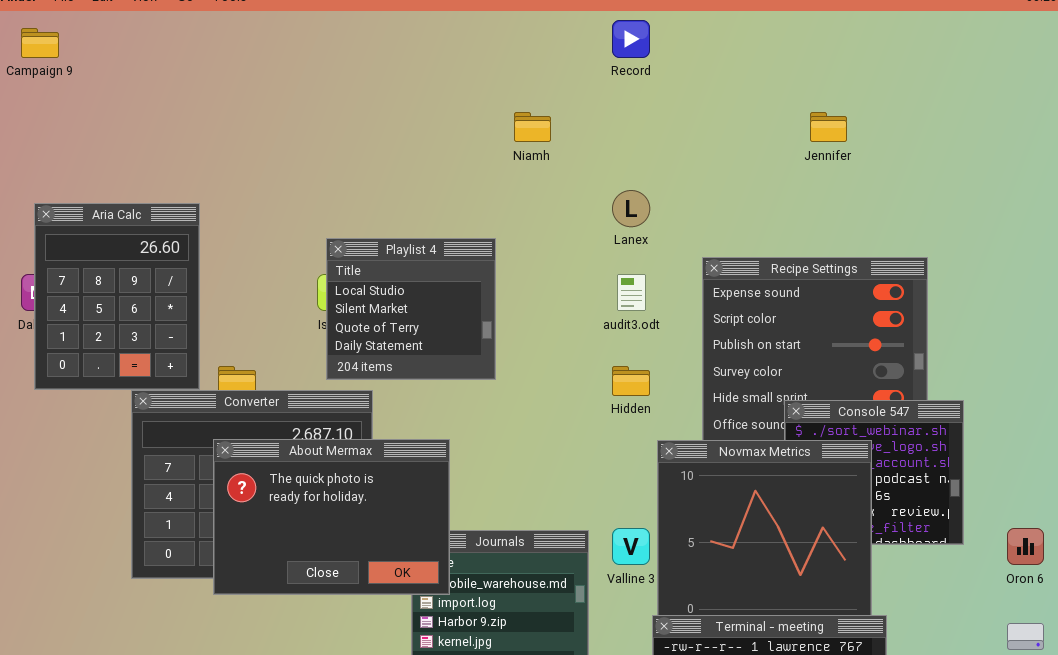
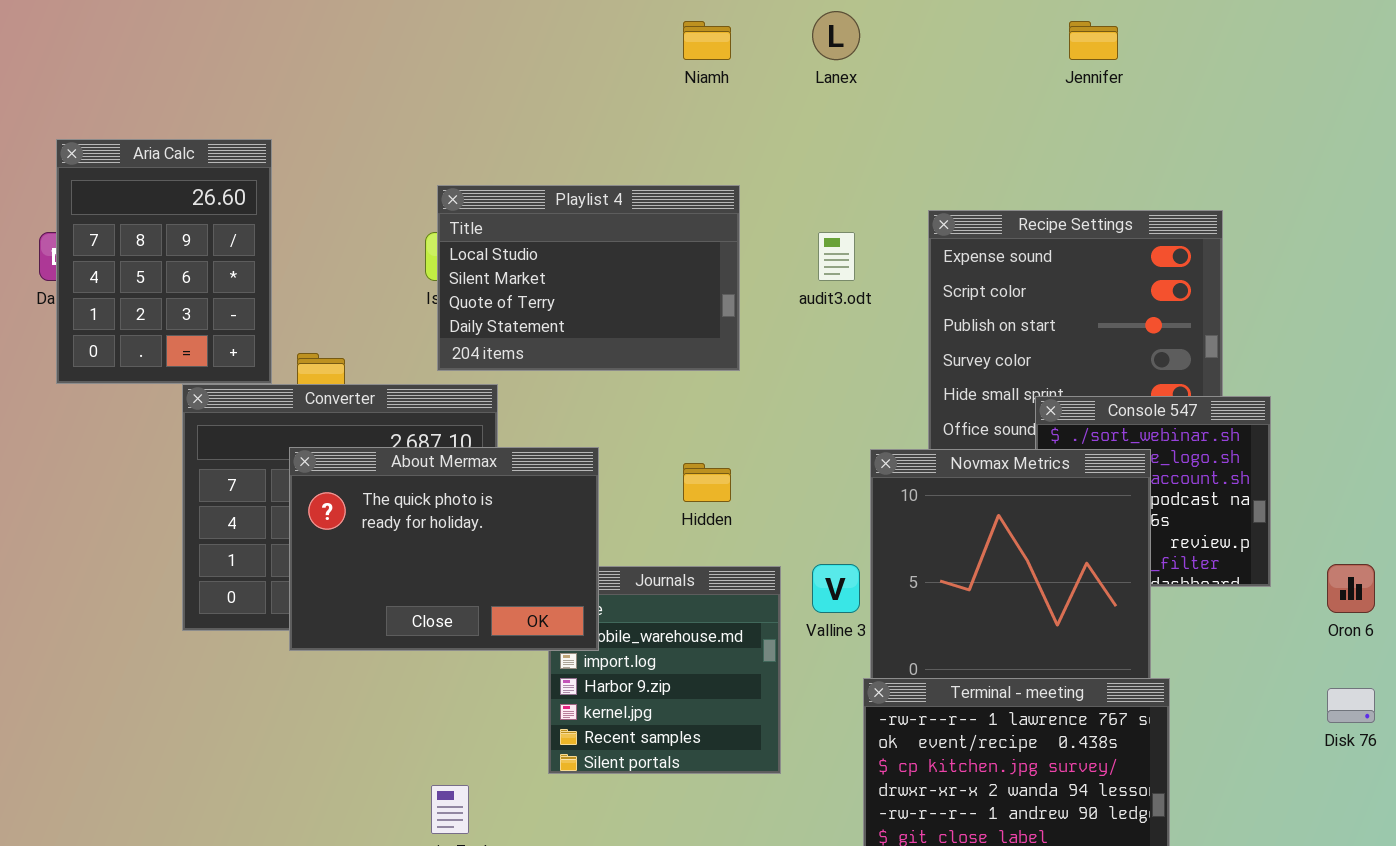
Lanex: [612,190,650,227] -> [812,11,860,60], moved
Playlist 4: [326,238,496,380] -> [437,185,740,371], resized
Hidden: [612,366,650,396] -> [683,463,731,502], moved

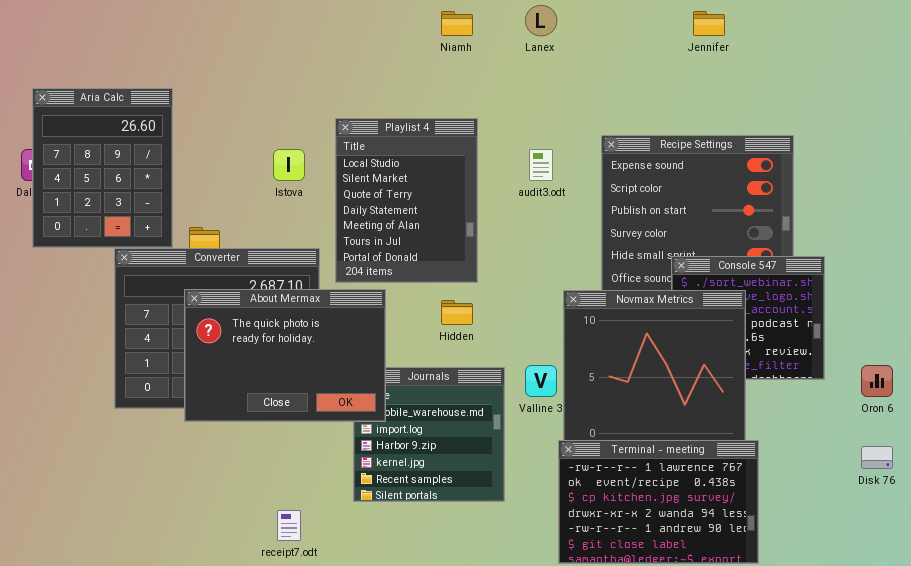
Playlist 4: [437,185,740,371] -> [335,118,478,283], resized

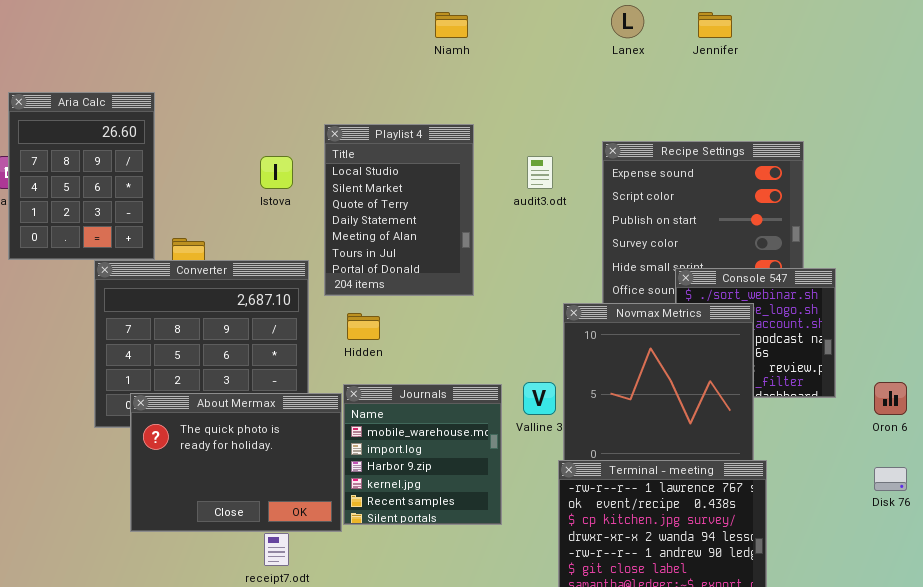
Lanex: [525,5,557,36] -> [611,5,644,38], moved
About Mermax: [184,289,386,422] -> [130,393,342,532], moved
Hidden: [441,300,473,325] -> [347,313,380,340], moved

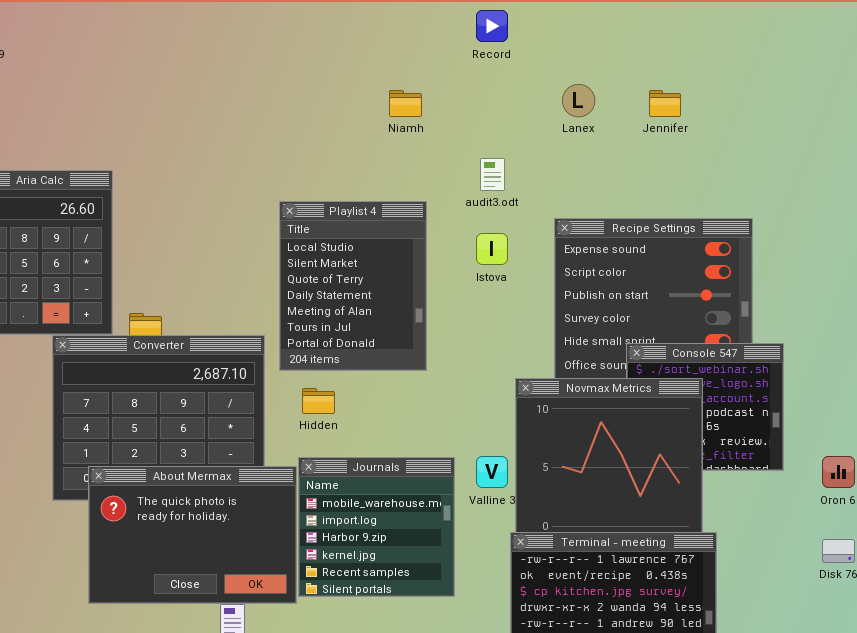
Istova: [260,156,293,189] -> [476,233,508,265], moved
audit3.odt: [527,156,553,189] -> [480,158,505,191], moved

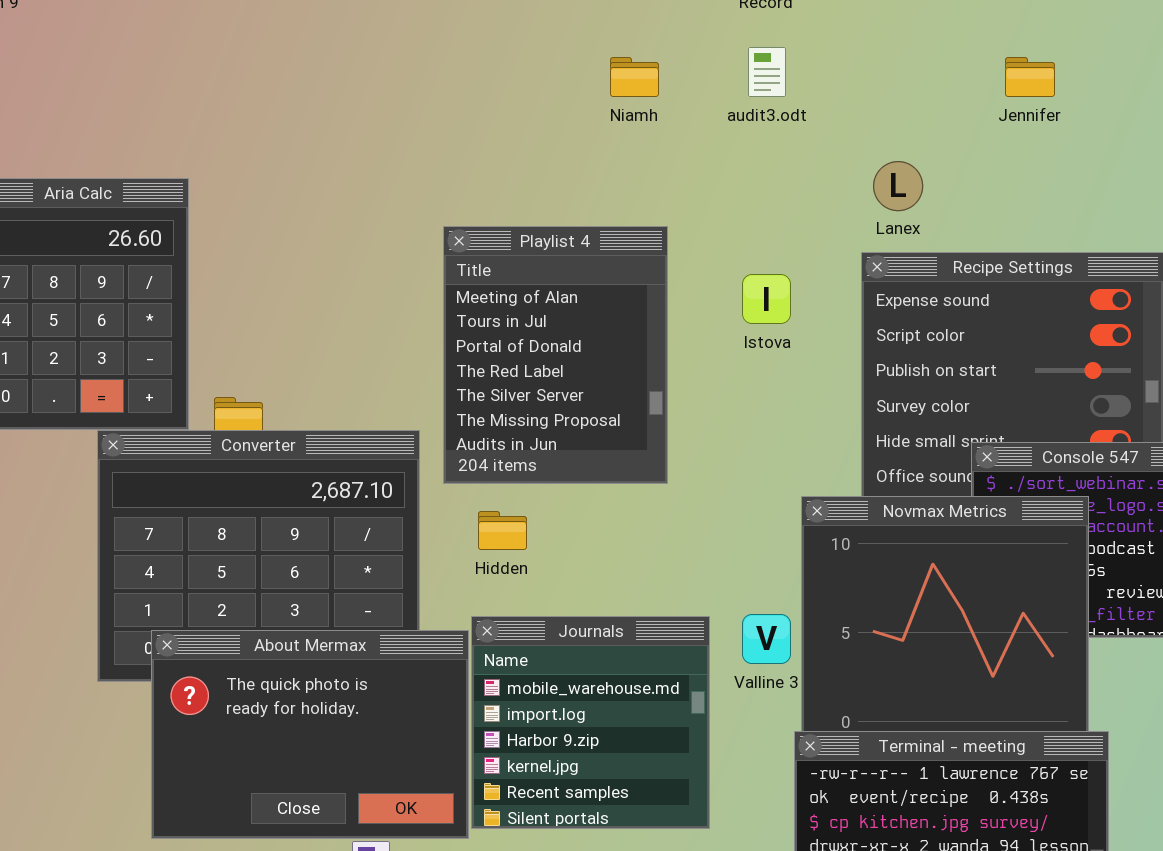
Lanex: [562,84,595,117] -> [873,161,923,211], moved
audit3.odt: [480,158,505,191] -> [748,47,786,97], moved
Playlist 4: [279,201,427,371] -> [443,226,668,484], scrolled down 4 rows

